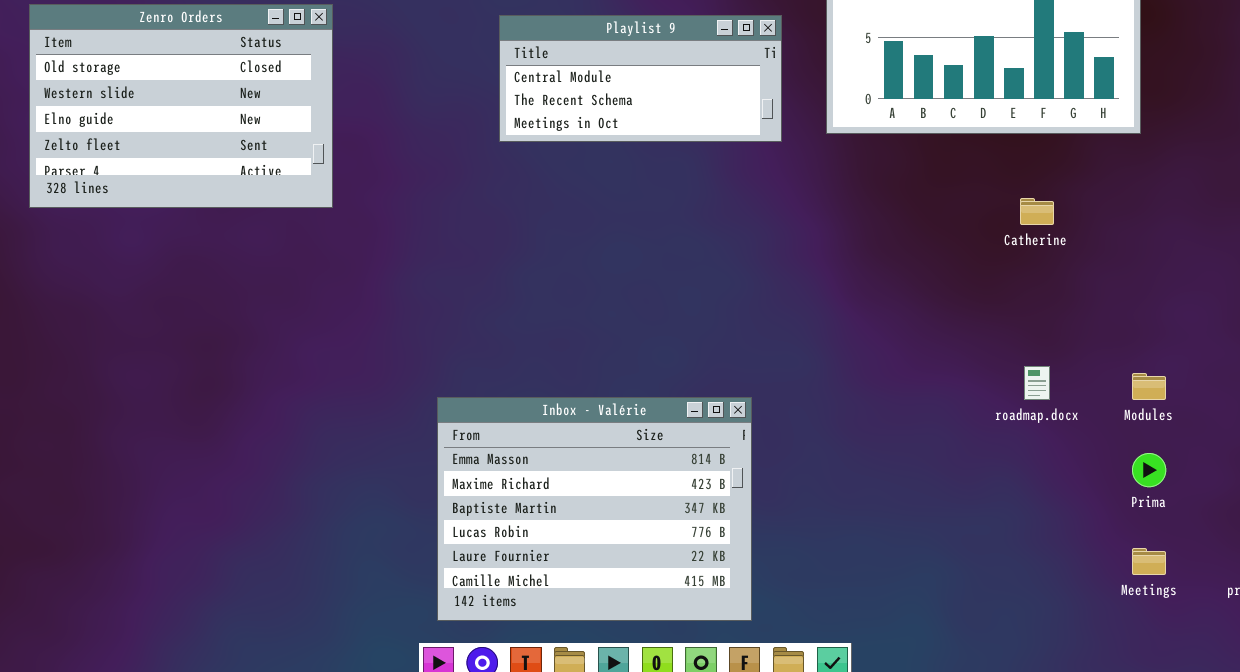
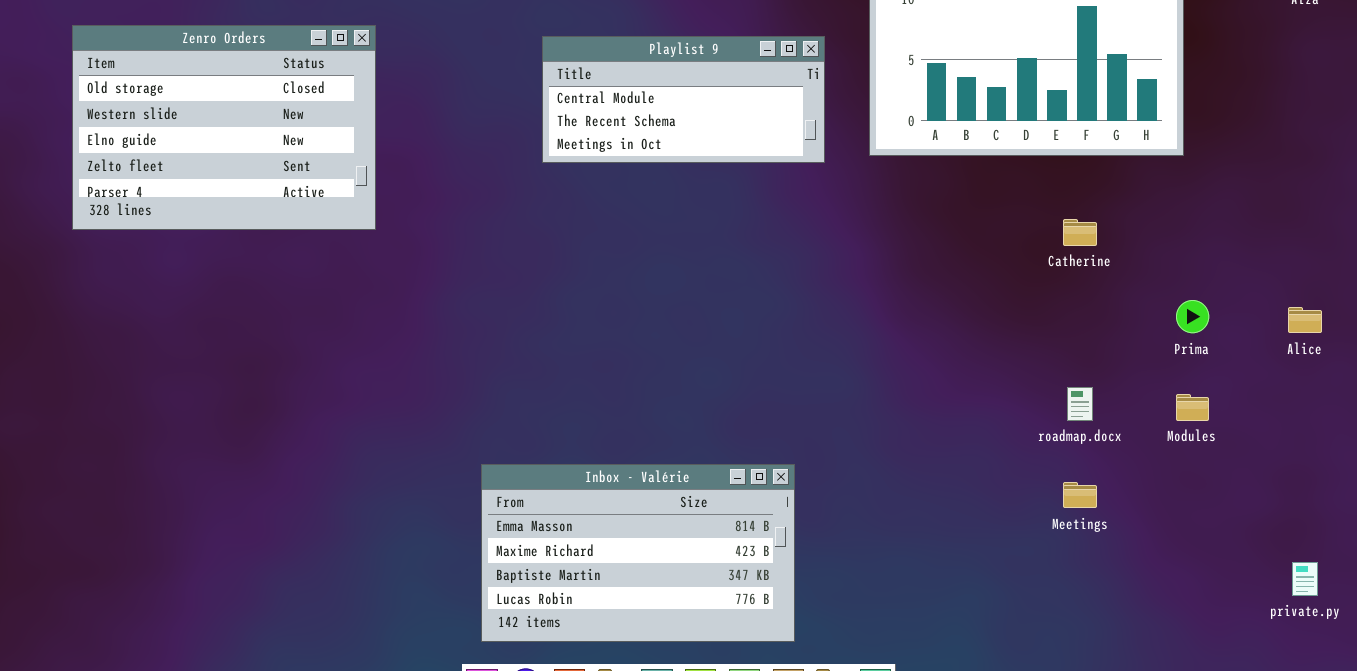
Inbox - Valérie: [437,397,752,621] -> [481,464,795,642], resized
Prima: [1132,453,1166,487] -> [1176,300,1209,333], moved
Meetings: [1132,548,1166,575] -> [1063,482,1097,508], moved

